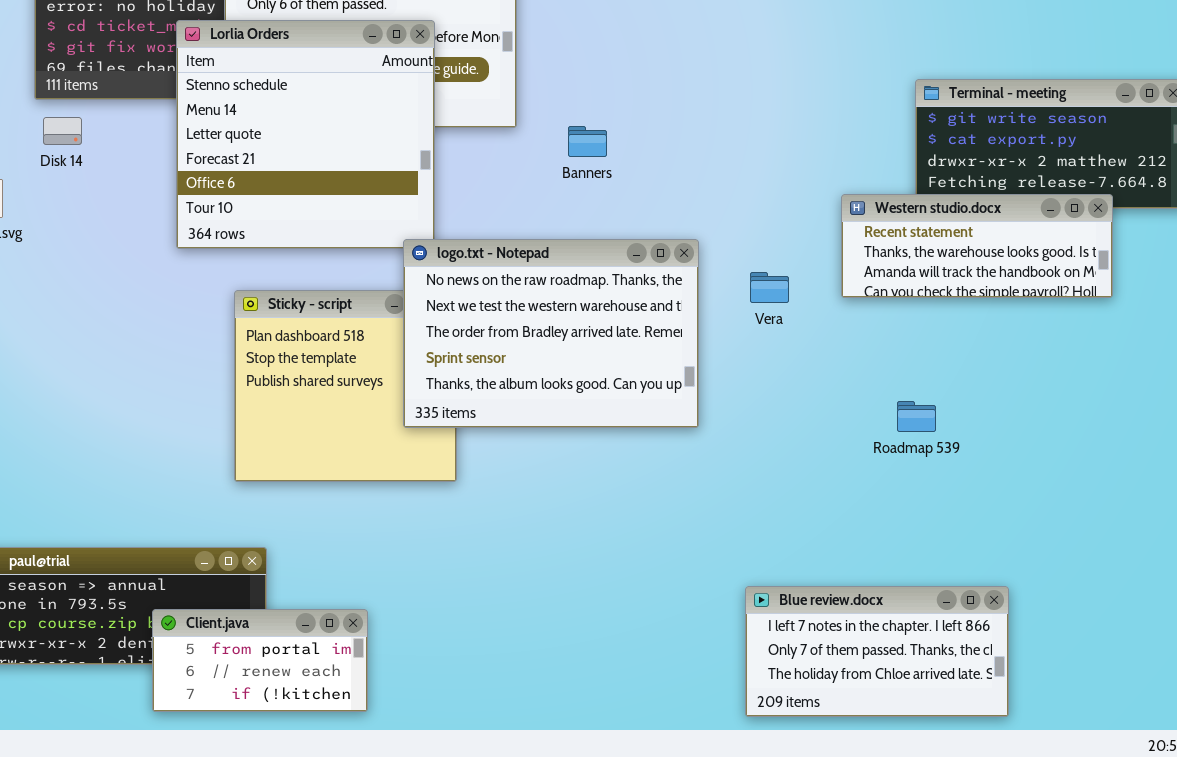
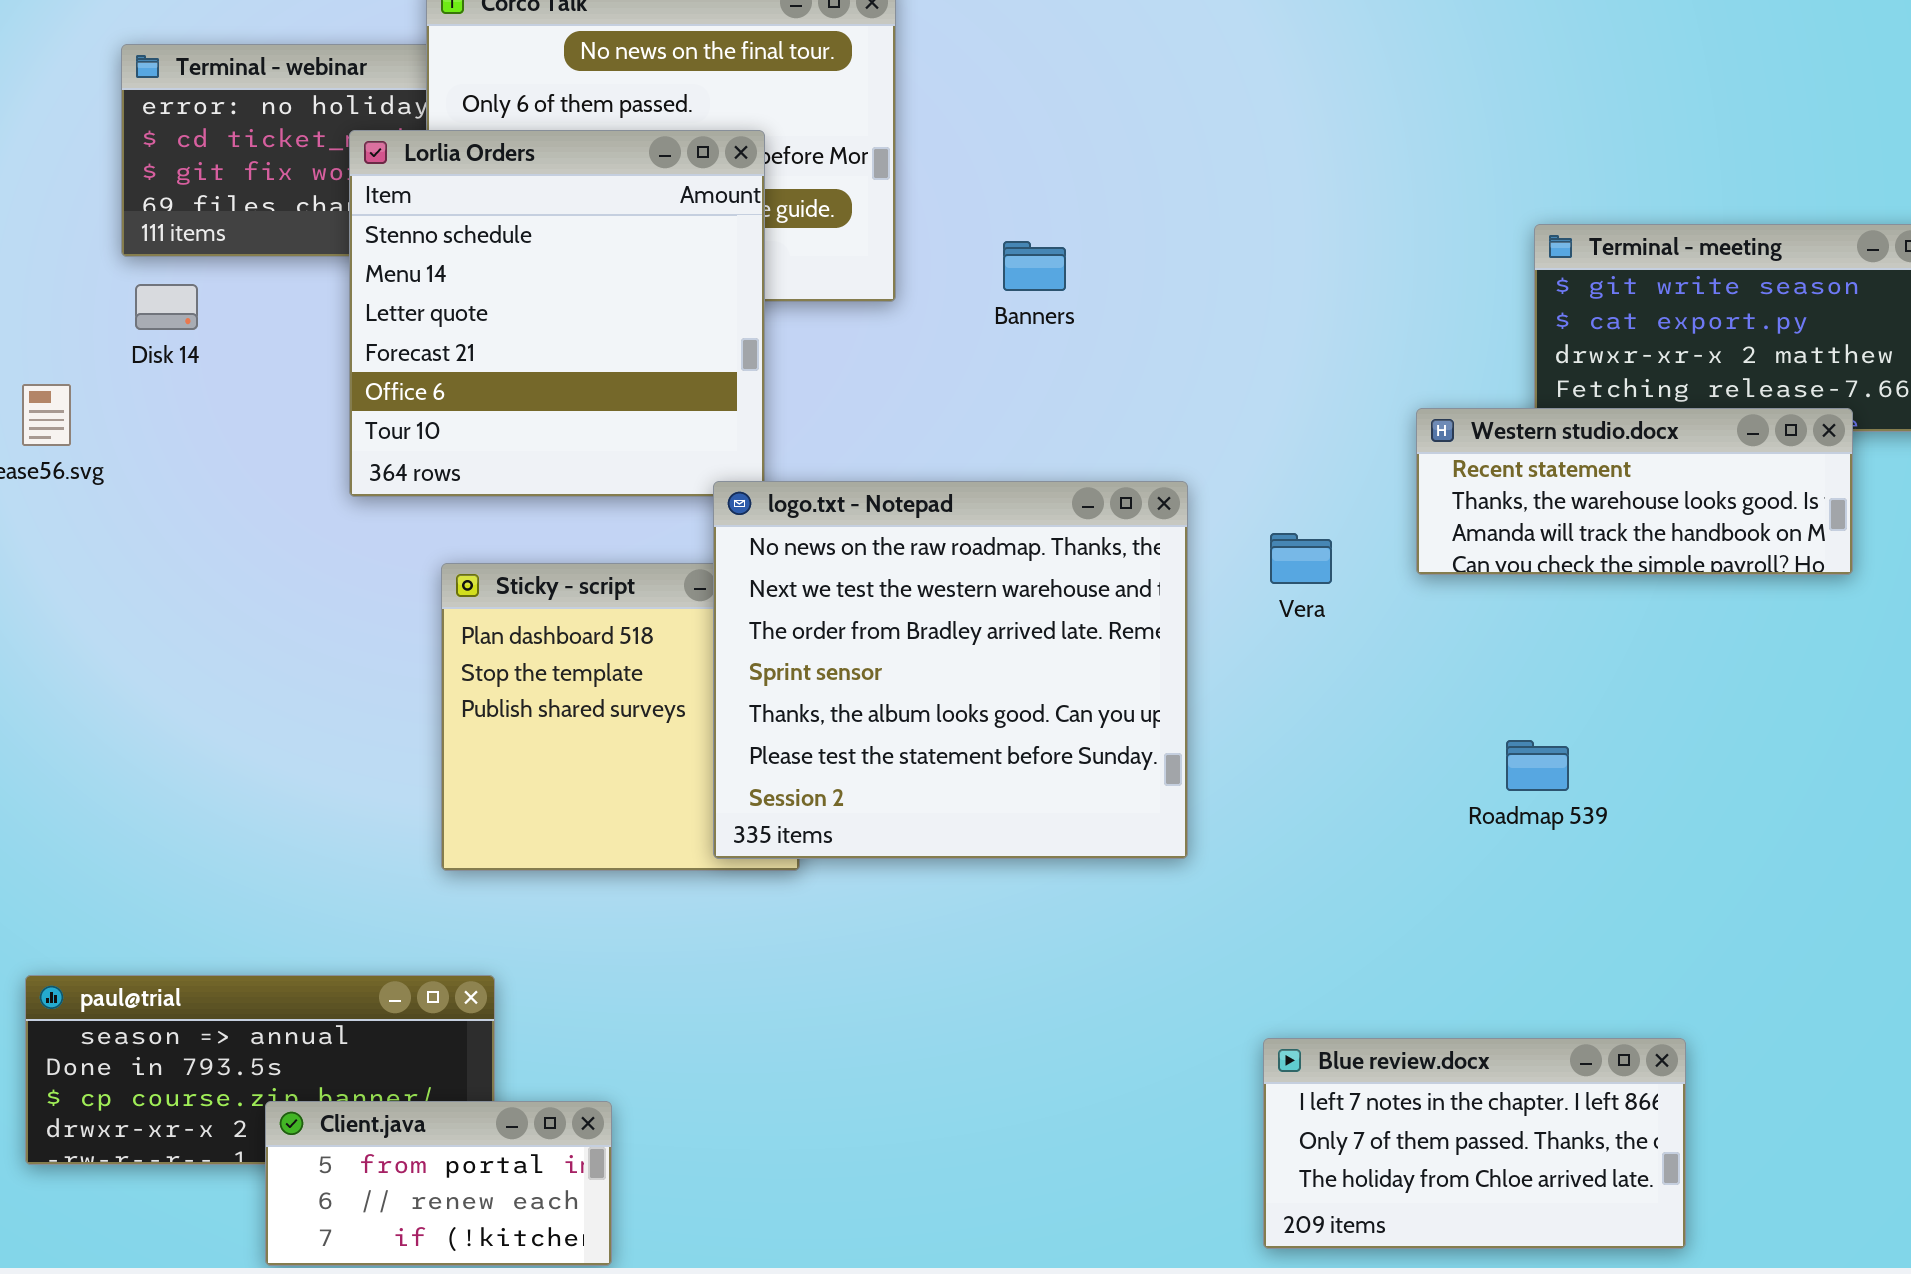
Banners: [568,126,607,157] -> [1003,241,1066,291], moved
logo.txt - Notepad: [403,239,699,428] -> [713,481,1188,859], resized
Client.java: [152,609,368,712] -> [265,1101,612,1266], moved

